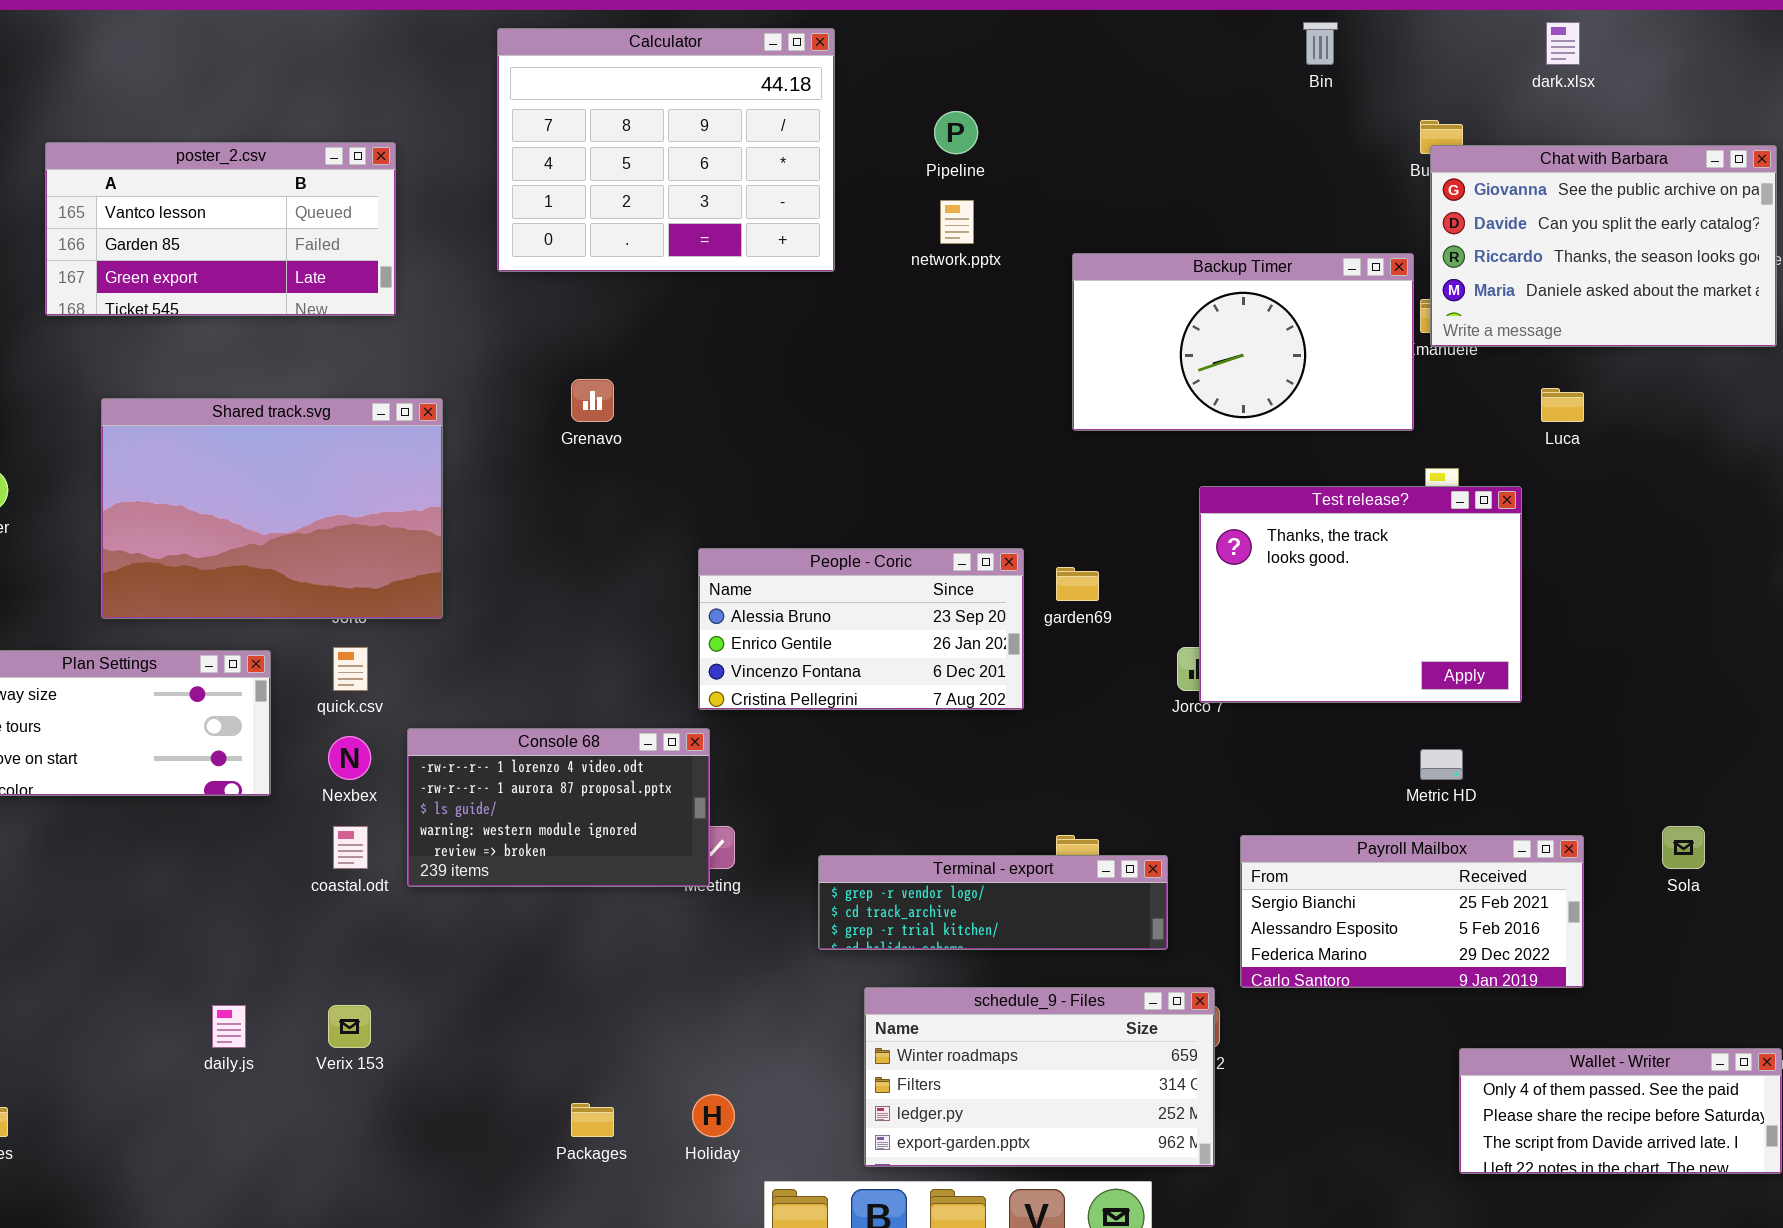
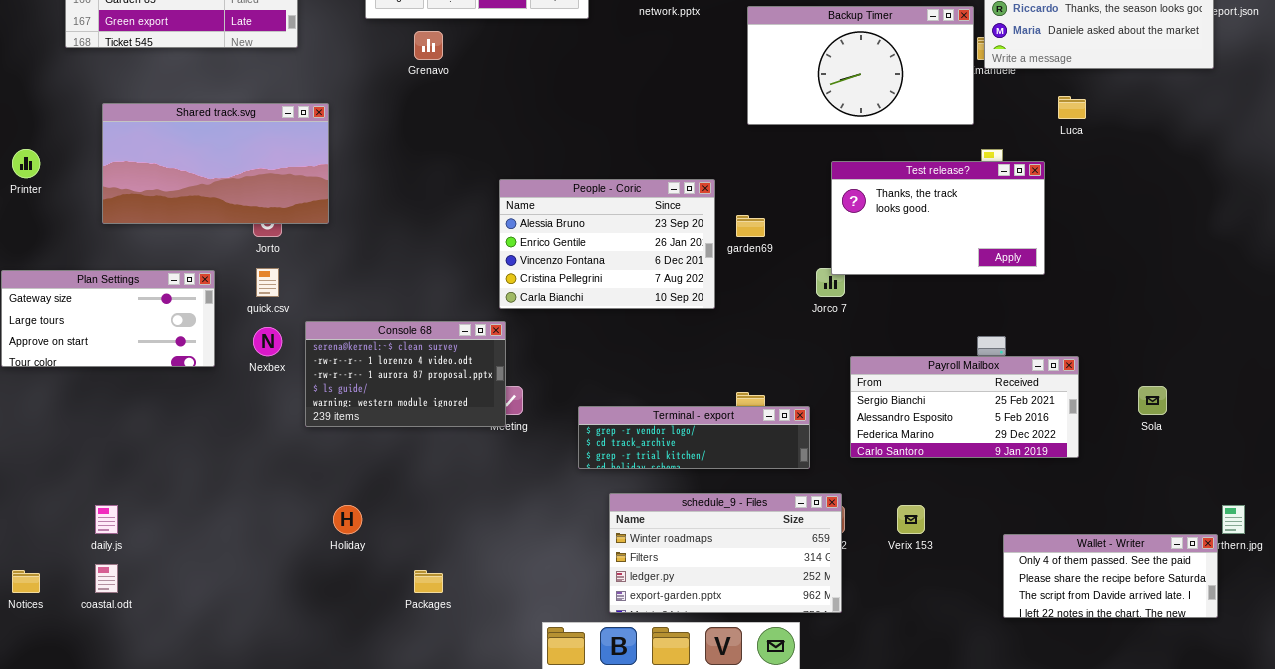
Grenavo: [571,379,614,422] -> [414,31,443,60], moved
Shared track.svg: [101,398,443,619] -> [102,103,329,224], resized
Test release?: [1199,486,1522,703] -> [831,161,1045,275], resized
People - Coric: [698,548,1024,710] -> [499,179,715,309], resized
Console 68: [407,728,710,887] -> [305,321,506,427], scrolled up 1 row
coastal.odt: [333,826,368,869] -> [95,564,118,593], moved
Payroll Mailbox: [1240,835,1584,988] -> [850,356,1079,458], moved
daily.js: [212,1005,246,1048] -> [95,505,118,534], moved
Verix 153: [328,1005,371,1048] -> [897,505,925,534], moved
Holiday: [692,1094,735,1137] -> [333,505,362,534], moved

